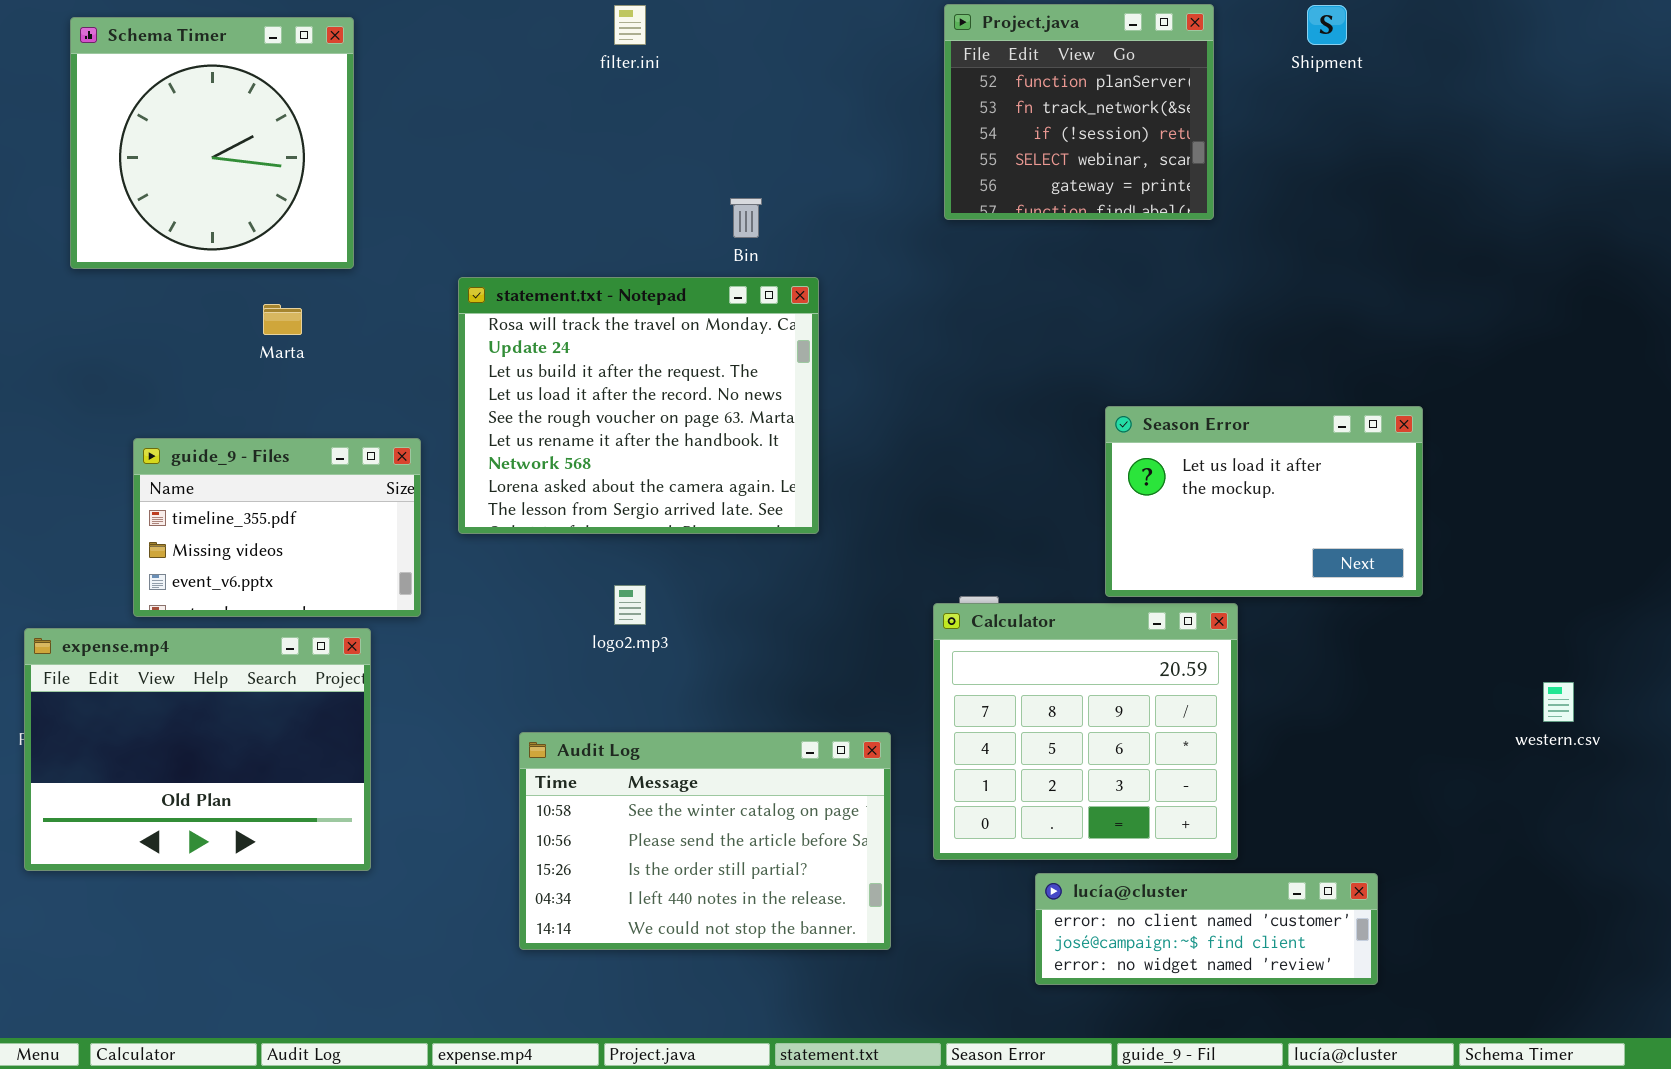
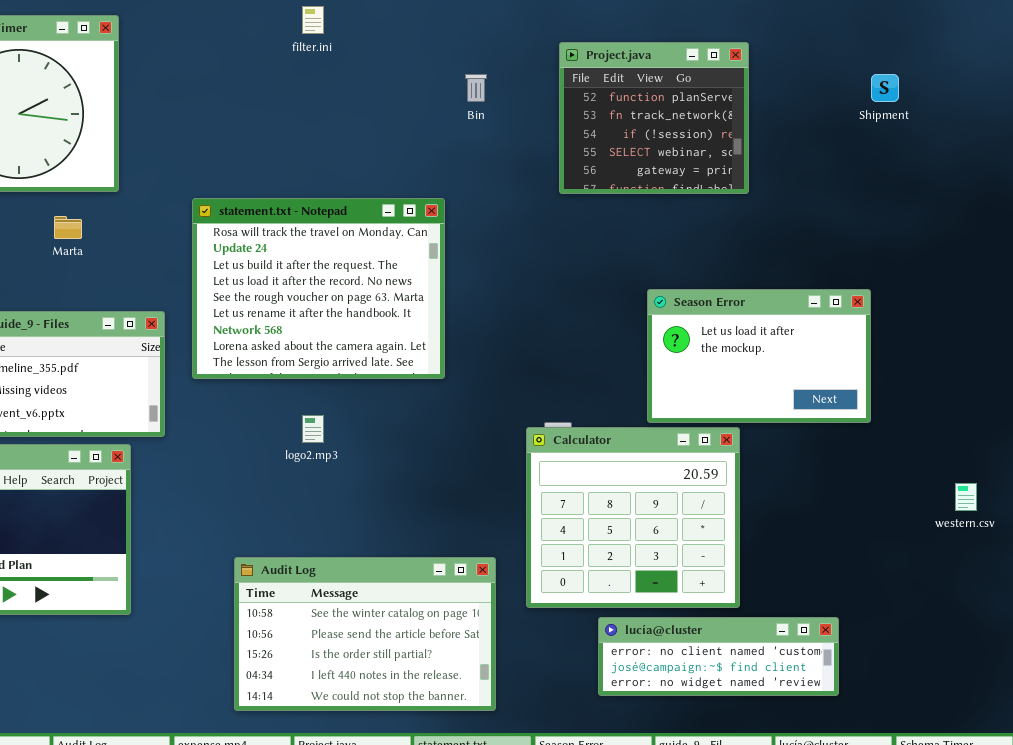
Project.java: [944,4,1214,220] -> [559,42,749,194], moved
Shipment: [1307,5,1347,45] -> [871,74,899,102], moved
Bin: [730,198,762,238] -> [465,74,487,102], moved
Audit Log: [519,732,891,950] -> [234,557,496,711], moved

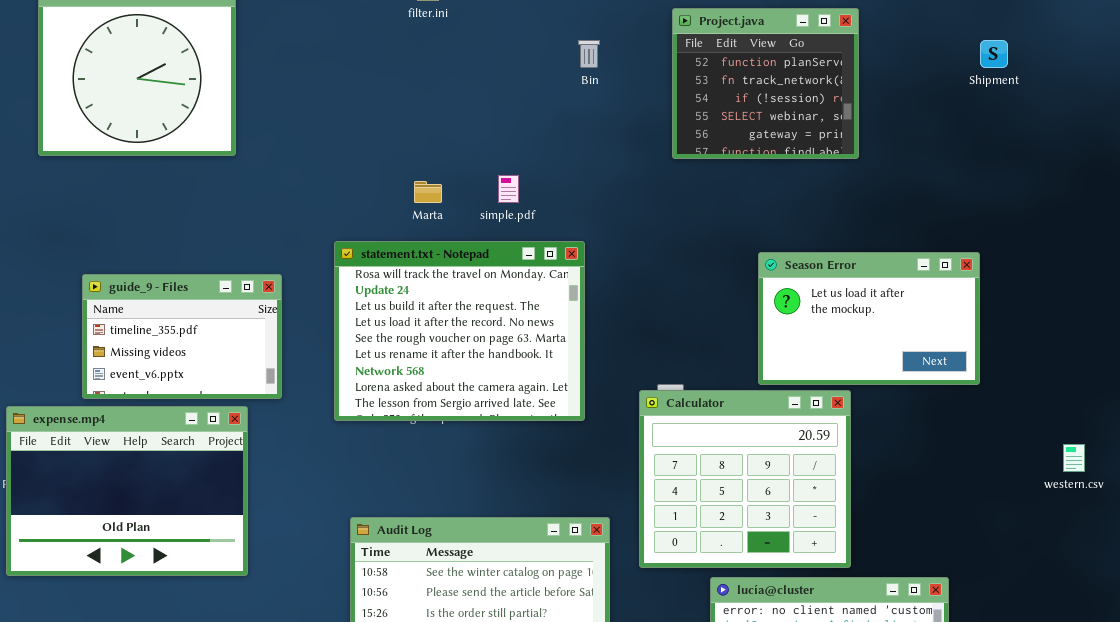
statement.txt - Notepad: [192,198,445,379] -> [334,241,585,421], moved
Marta: [54,216,82,239] -> [414,181,442,203], moved

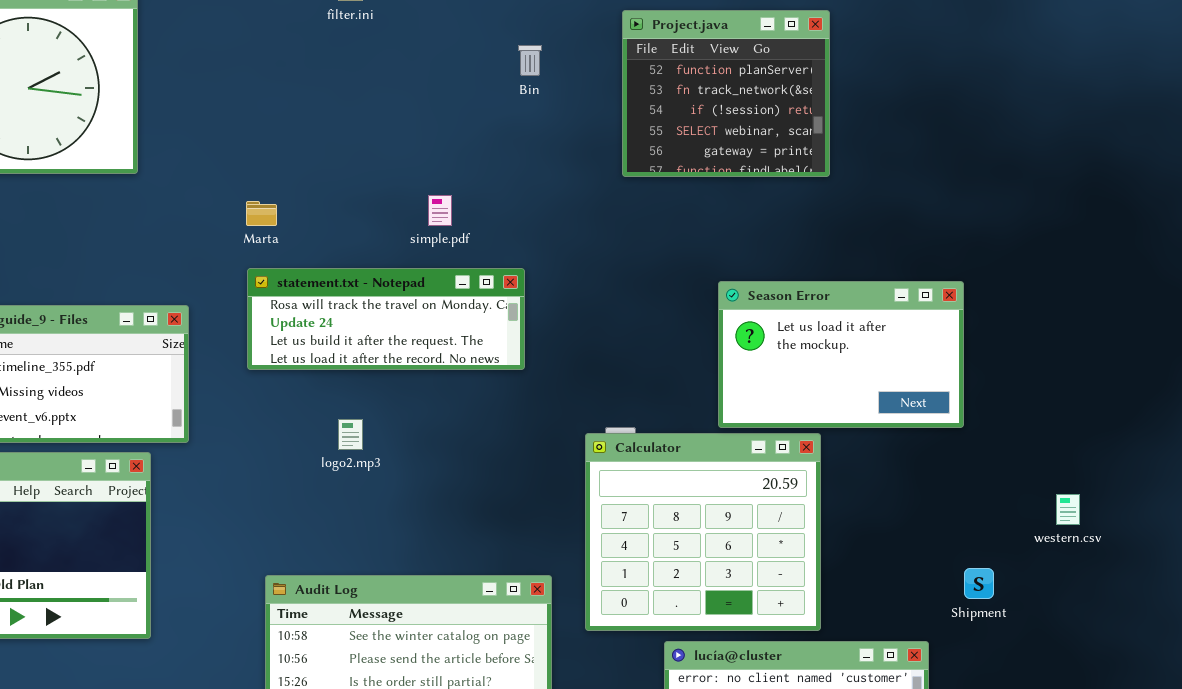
Shipment: [980,40,1008,68] -> [964,568,994,599], moved
Marta: [414,181,442,203] -> [246,201,277,226], moved
statement.txt - Notepad: [334,241,585,421] -> [247,268,525,370], resized

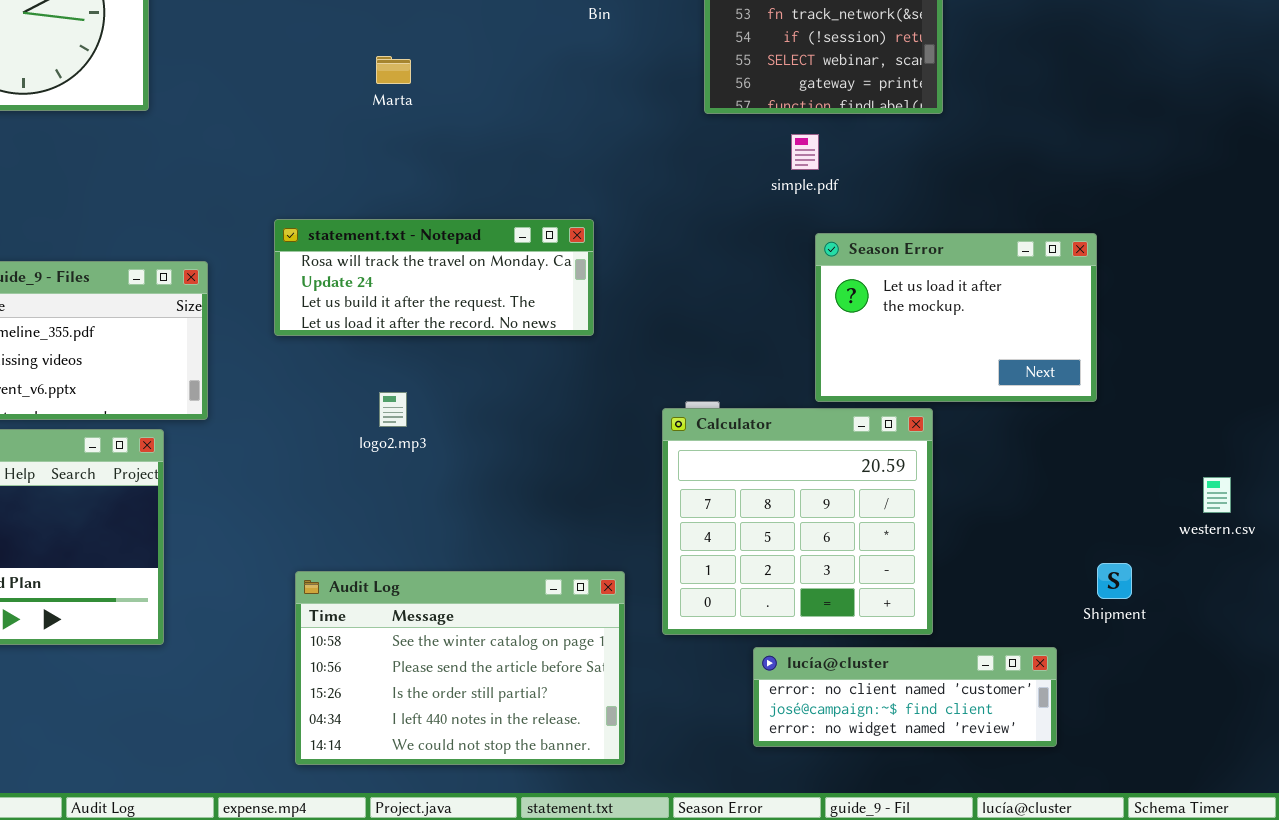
simple.pdf: [428,195,452,226] -> [791,134,819,170], moved
Marta: [246,201,277,226] -> [376,56,411,84], moved

